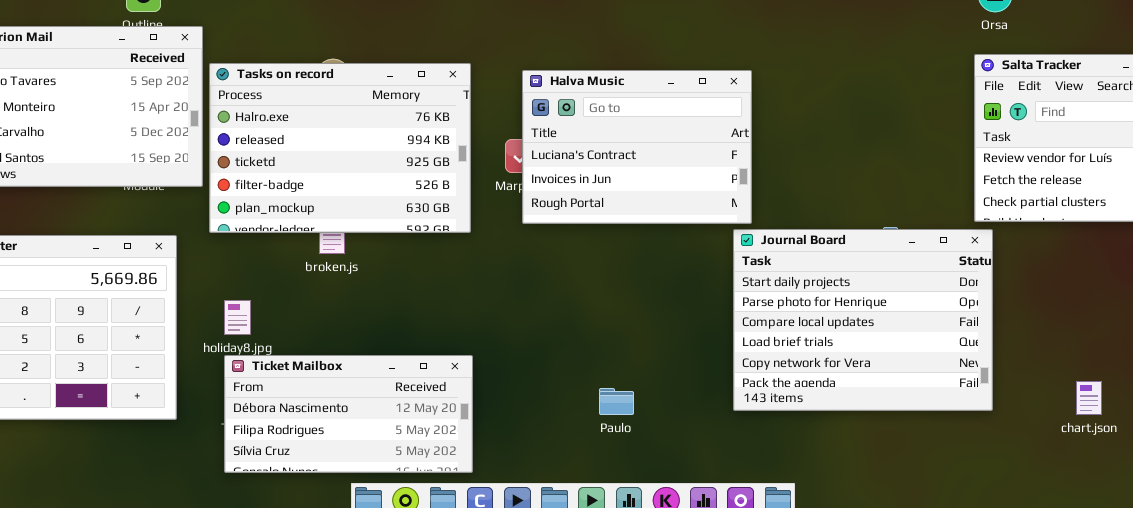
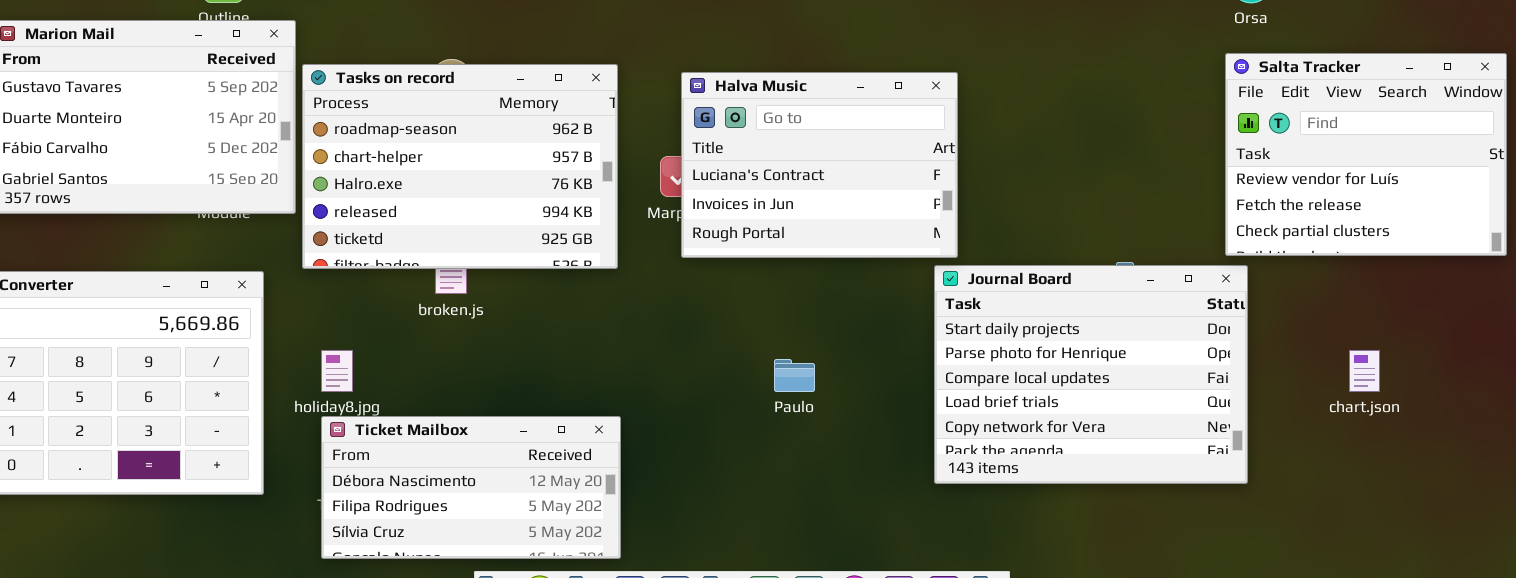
Tasks on record: [209,63,471,233] -> [302,64,618,269], scrolled up 2 rows
chart.json: [1076,381,1102,415] -> [1349,350,1380,392], moved
Paulo: [599,388,634,415] -> [774,359,815,392], moved

